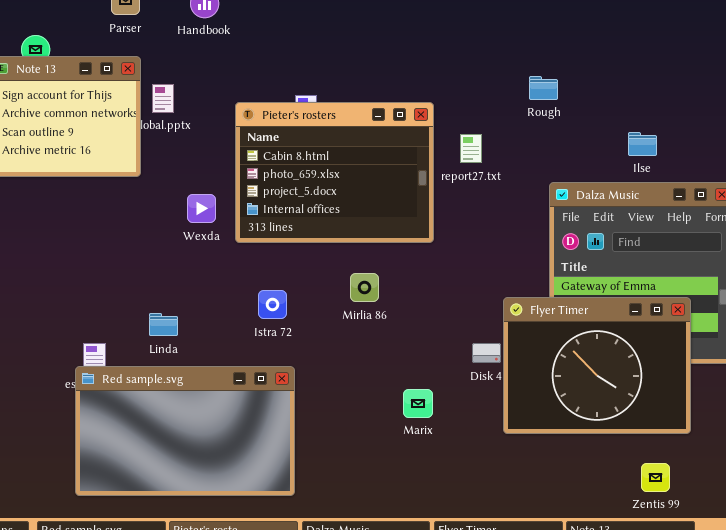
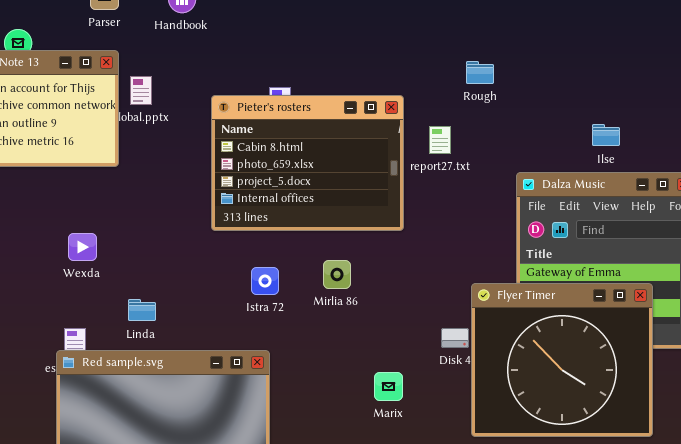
Rough: [529,76,558,100] -> [466,61,494,84], moved
Wexda: [187,194,216,223] -> [68,233,97,261], moved
Istra 72: [258,290,287,319] -> [251,267,279,295], moved
Flyer Timer: [503,297,691,434] -> [471,283,653,437], resized

